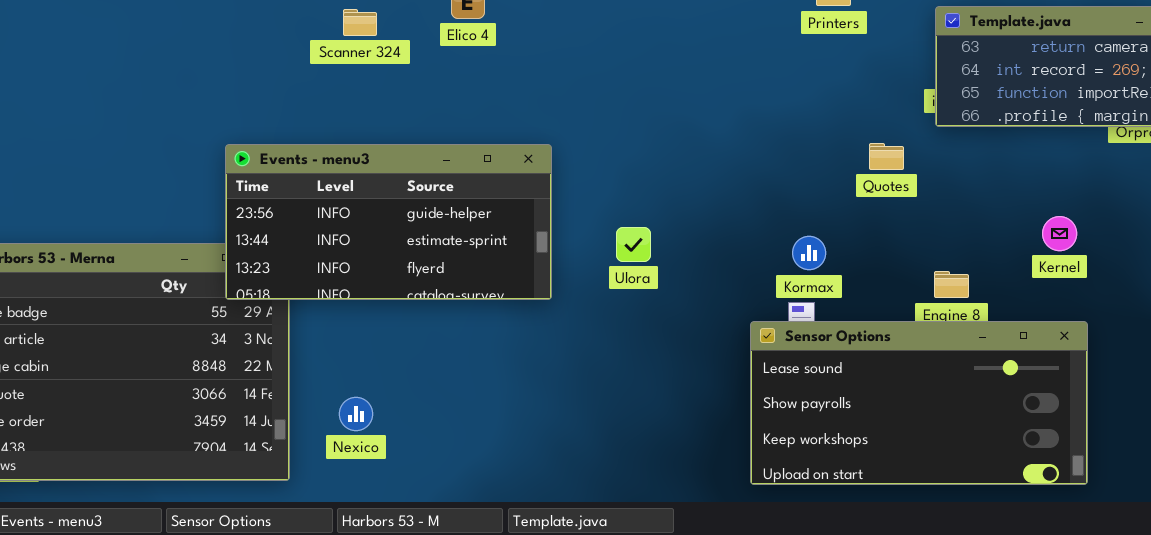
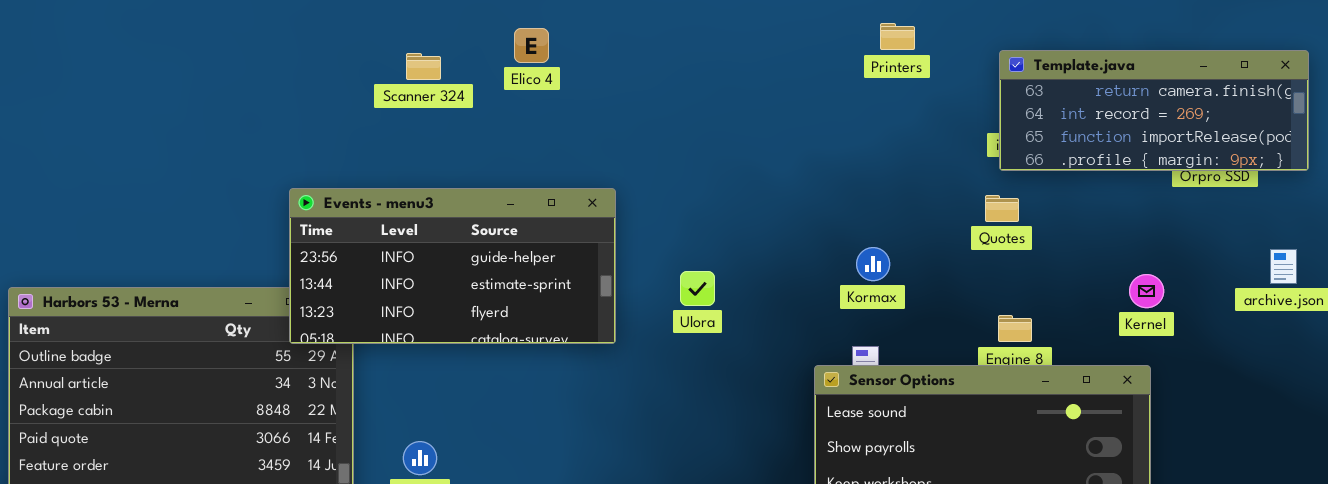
Quotes: [869,143,904,170] -> [985,195,1019,222], moved
Kernel: [1042,216,1077,251] -> [1129,274,1164,308], moved
Kormax: [792,236,826,270] -> [856,247,890,281], moved

